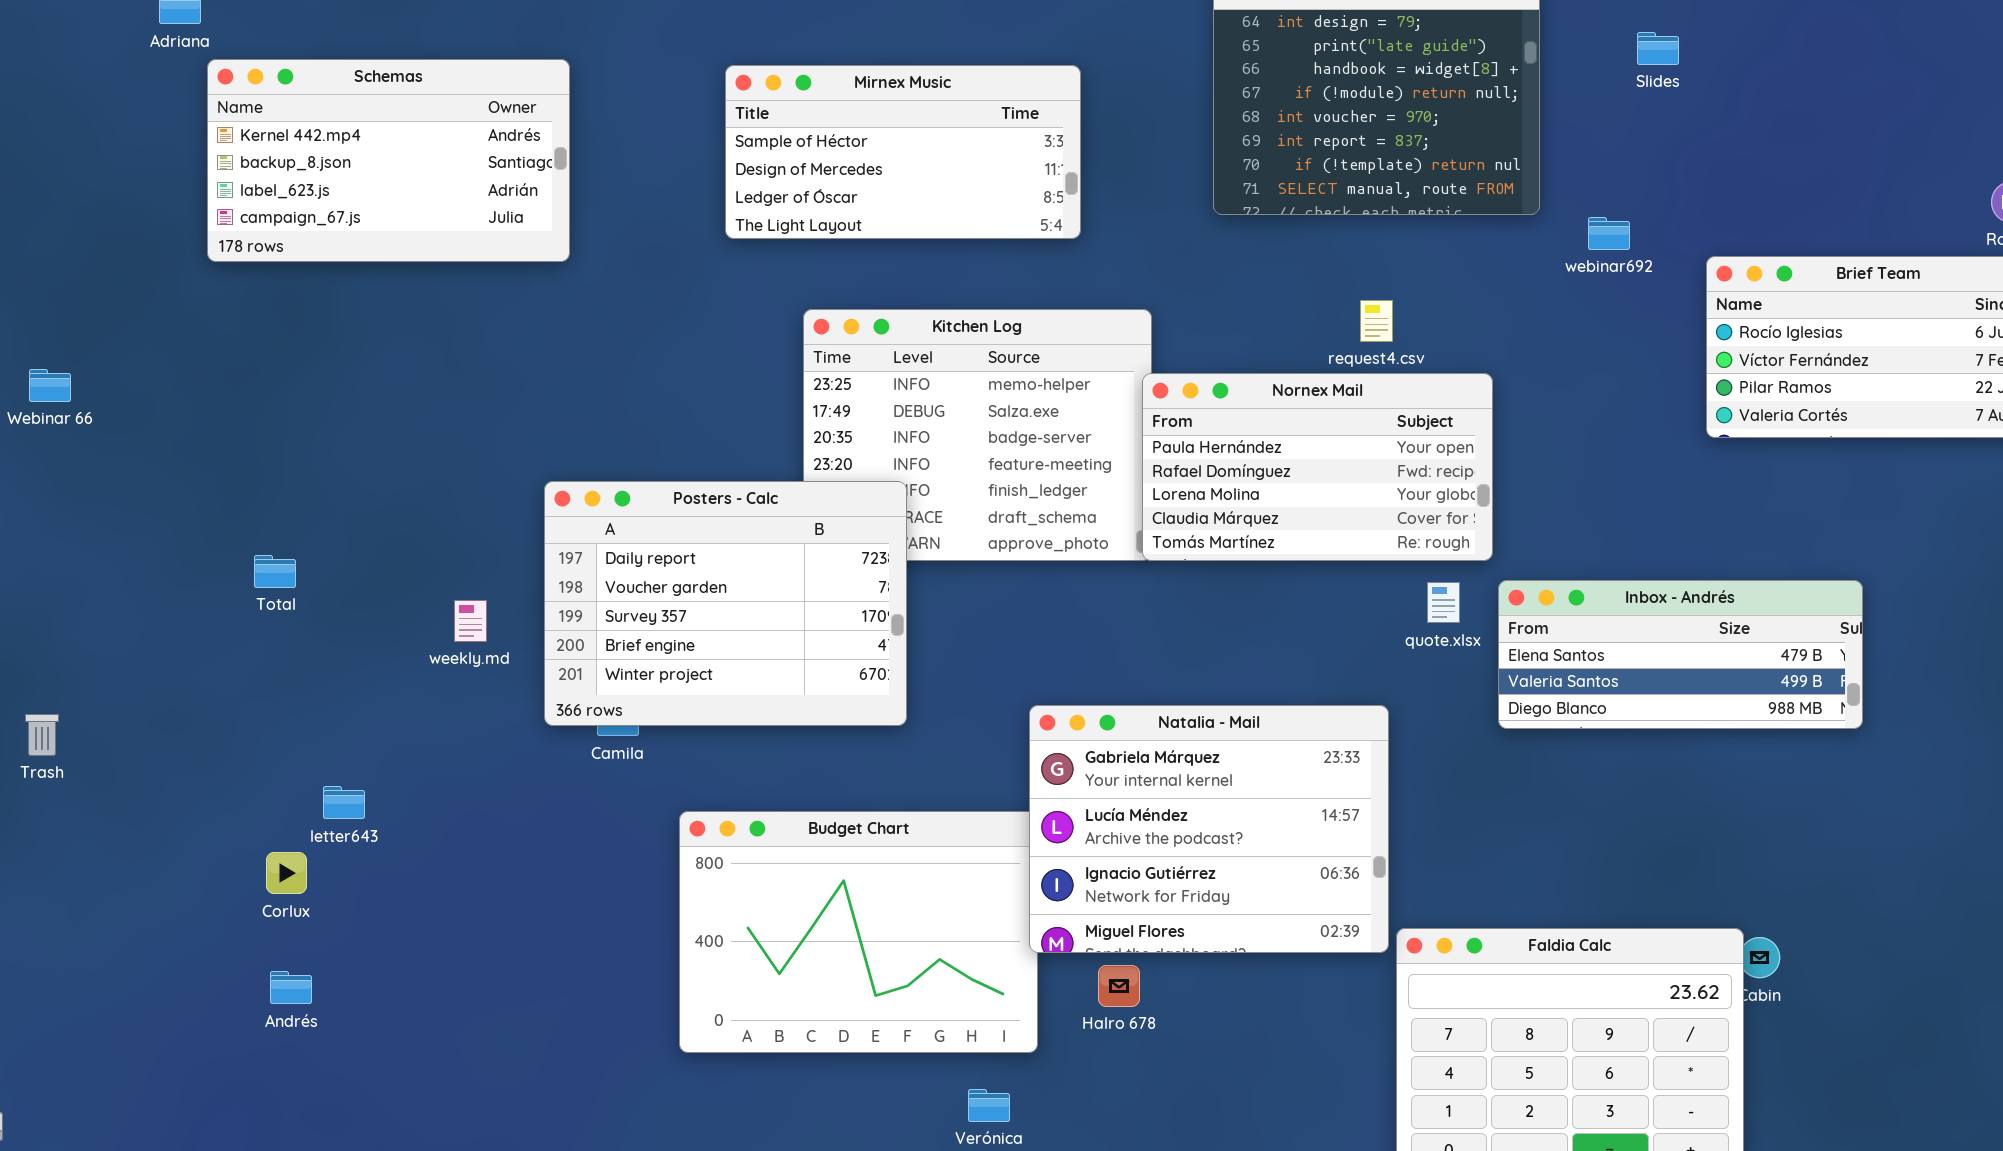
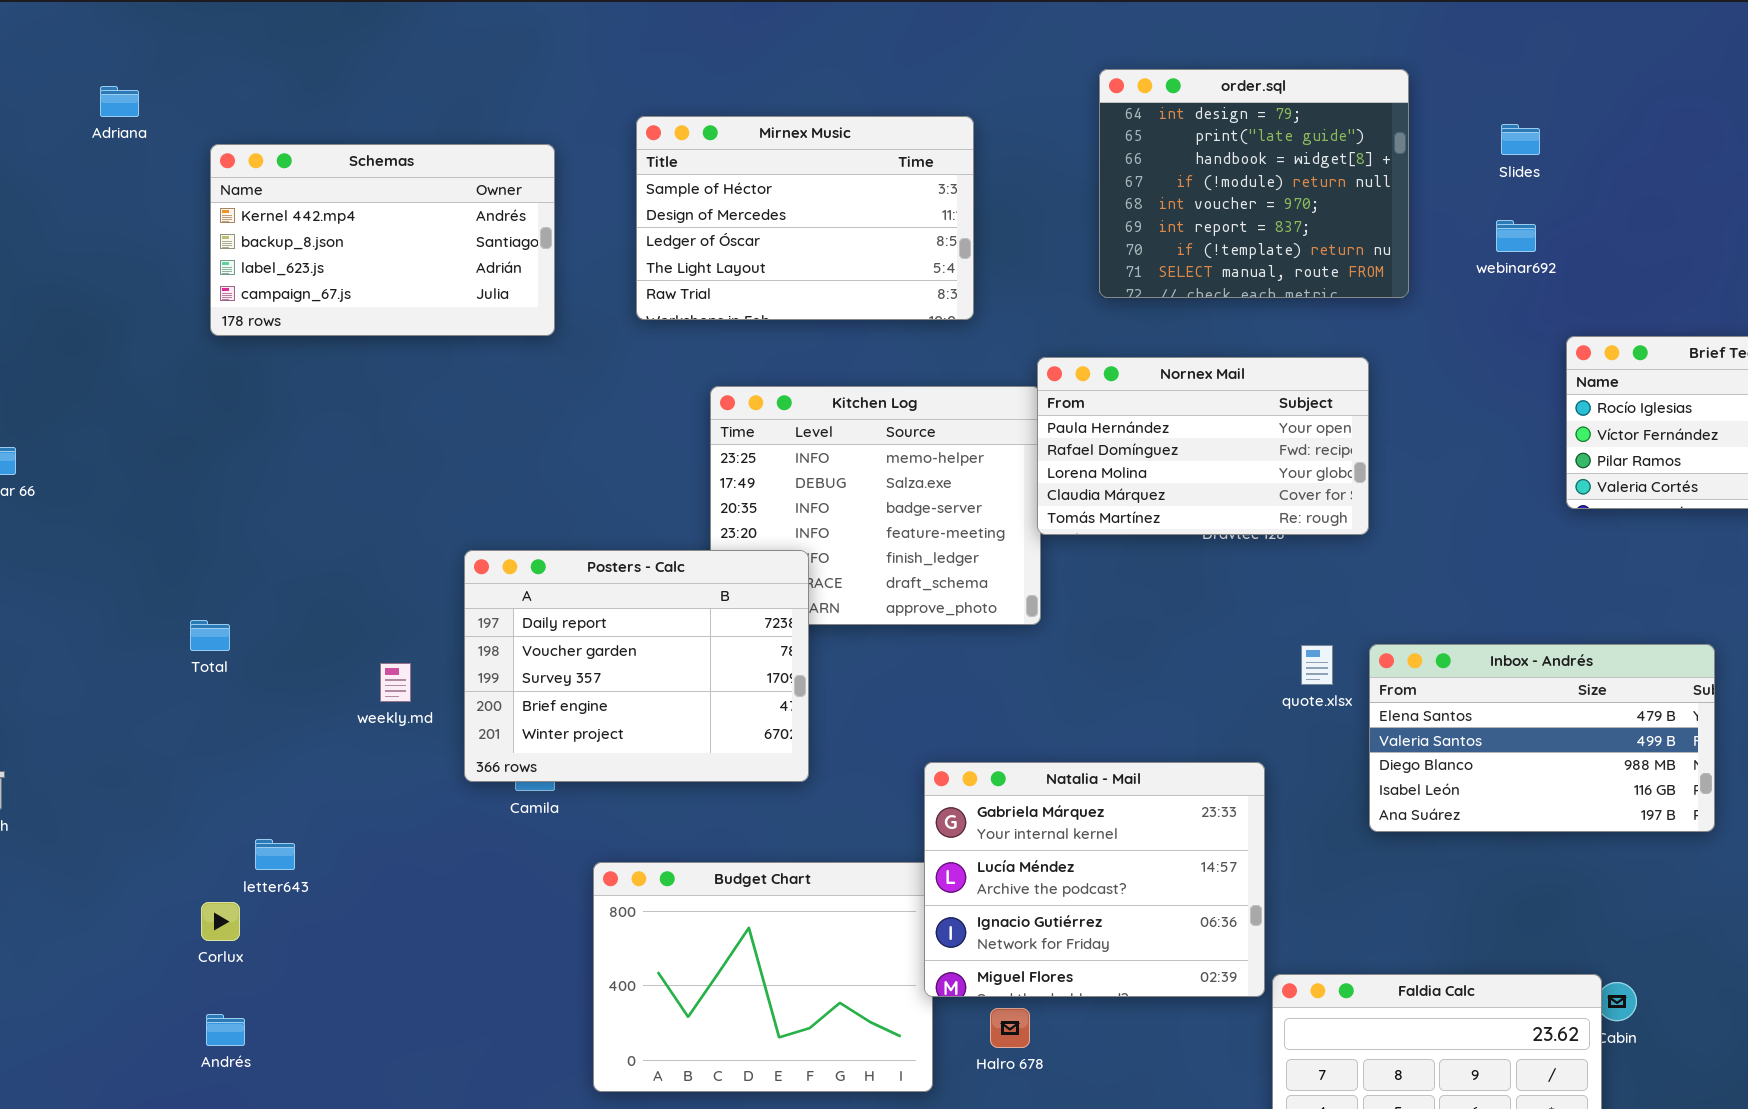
Schemas: [207,59,570,262] -> [210,144,555,336], moved
Mirnex Music: [725,65,1081,239] -> [636,116,974,320], resized
webinar692: [1588,217,1630,250] -> [1496,220,1536,252], moved
Nornex Mail: [1142,373,1493,561] -> [1037,357,1369,535], moved
Inbox - Andrés: [1498,580,1863,729] -> [1369,644,1715,832], resized

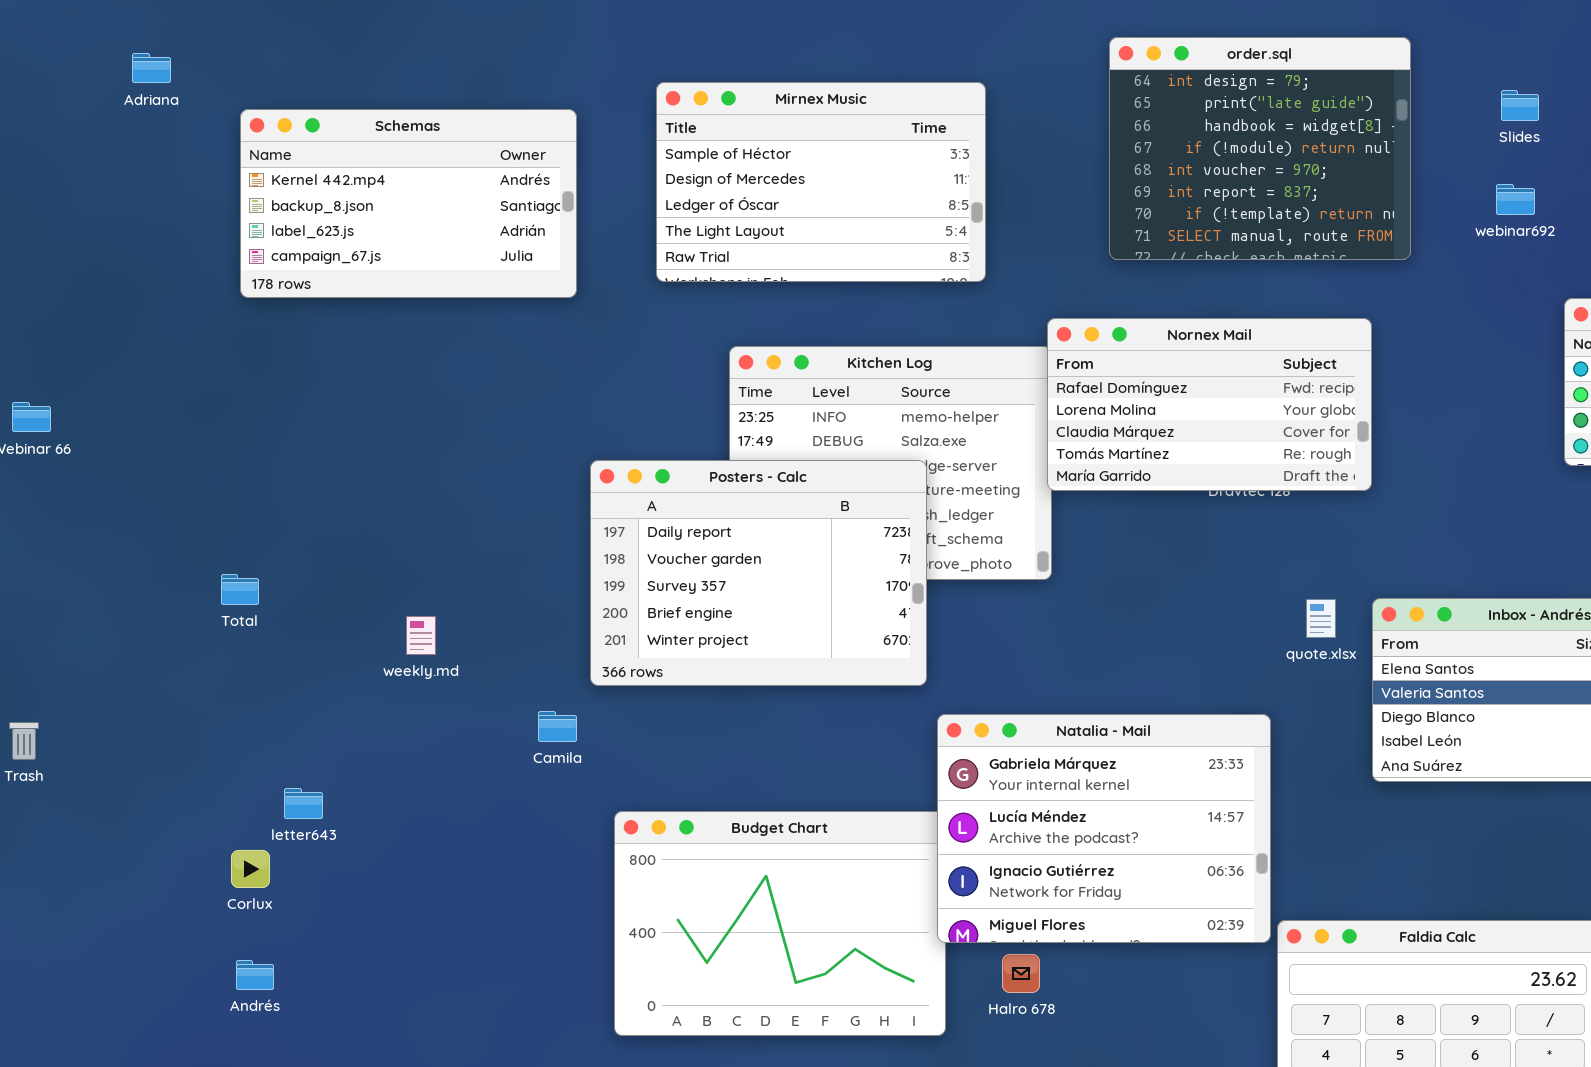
Nornex Mail: [1037,357,1369,535] -> [1047,318,1372,491], scrolled down 1 row
Posters - Calc: [464,550,809,782] -> [590,460,927,686], moved

